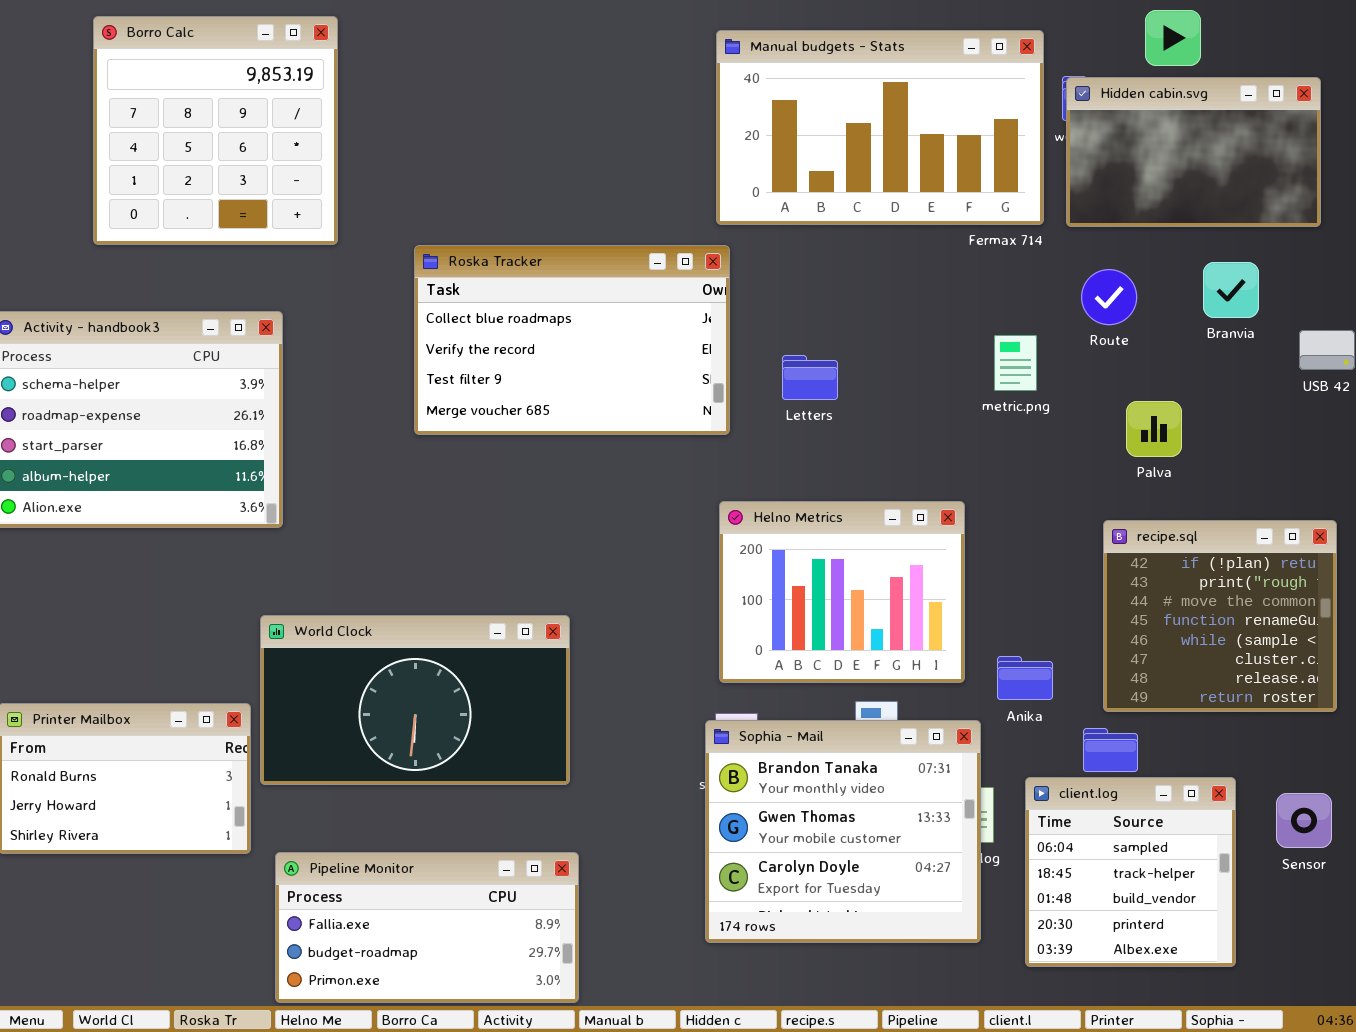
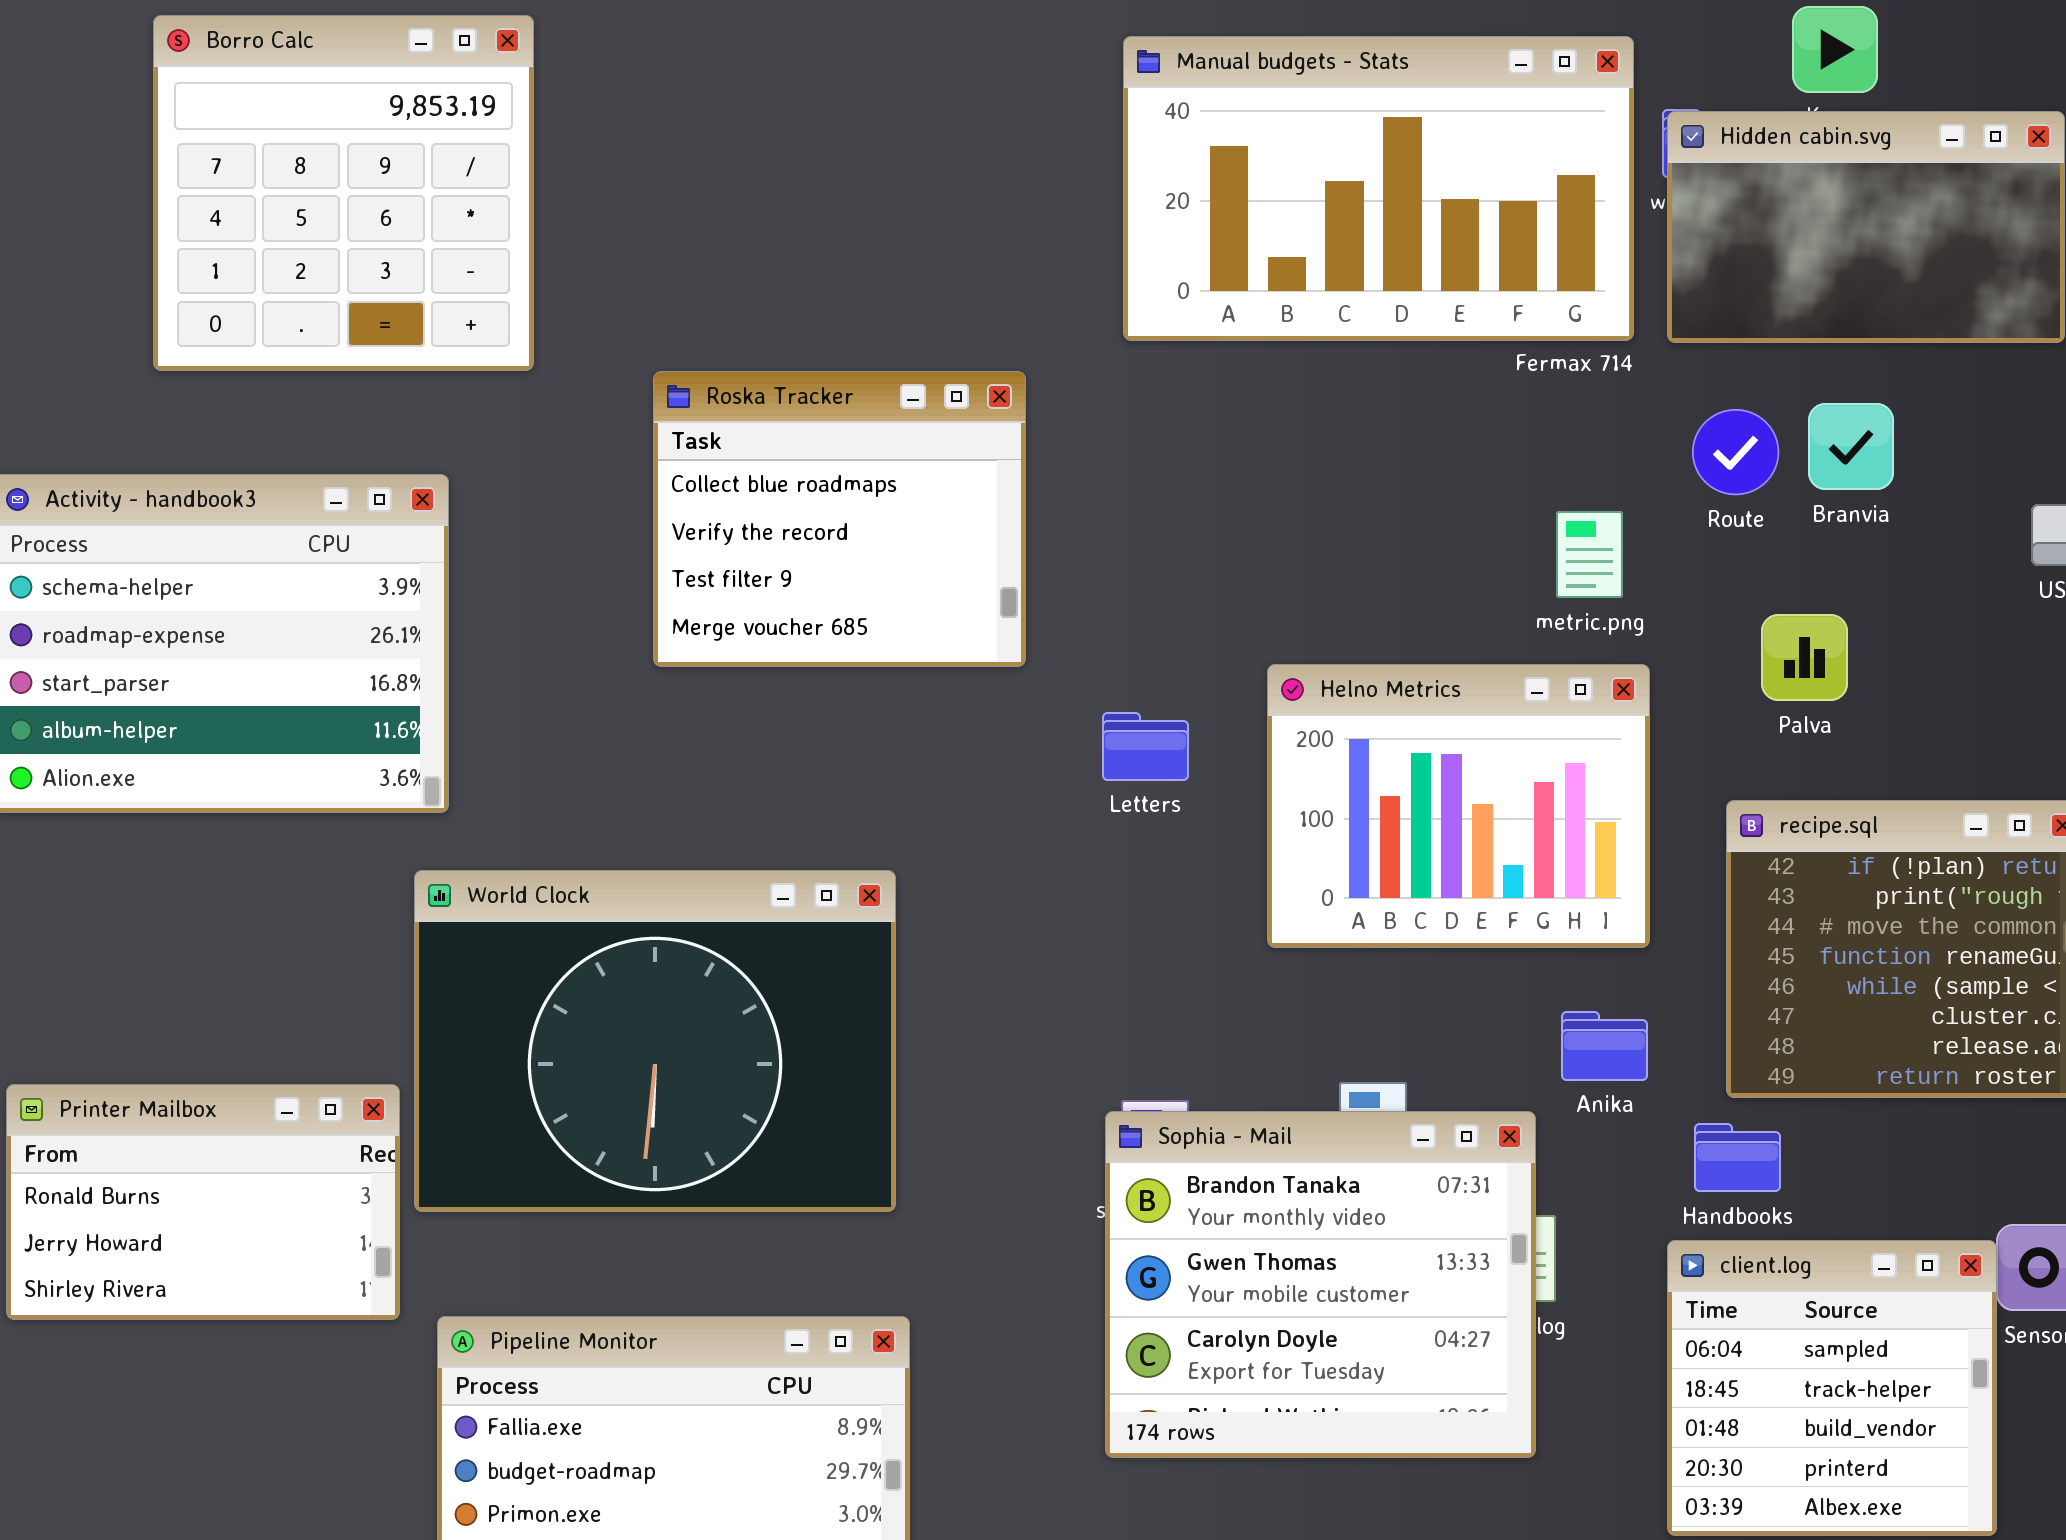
Roska Tracker: [414,245,730,435] -> [653,371,1026,667], resized
Branvia: [1203,262,1259,318] -> [1808,403,1894,490], moved
Letters: [782,355,838,400] -> [1102,712,1189,781], moved
Helno Metrics: [719,501,965,683] -> [1267,664,1650,948], moved
World Clock: [260,615,570,785] -> [414,870,896,1212], resized
client.log: [1025,777,1236,967] -> [1667,1240,1997,1536], moved

